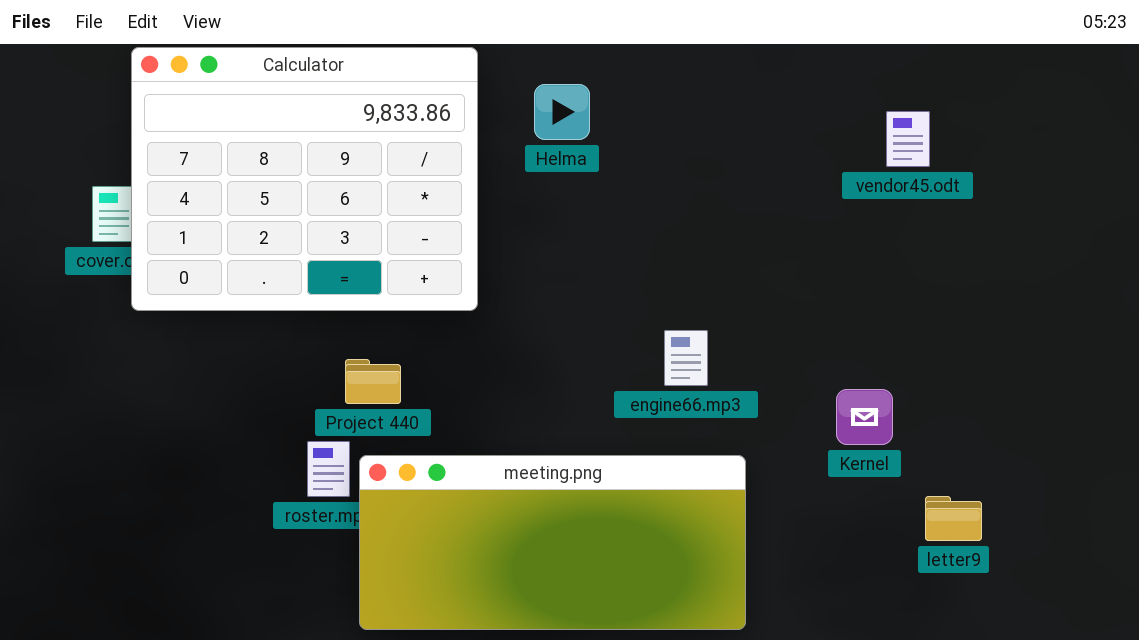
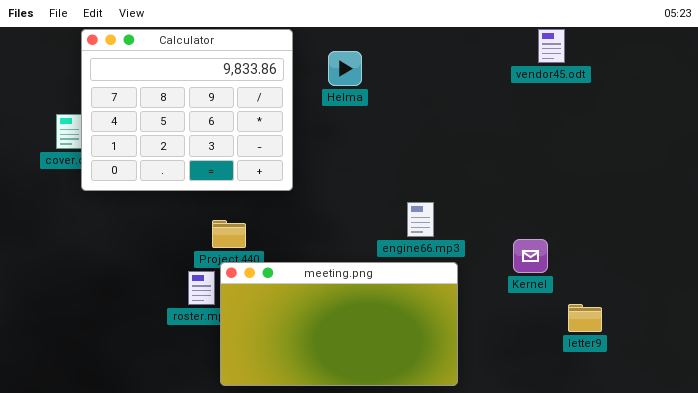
vendor45.odt: [886,111,930,167] -> [538,29,565,63], moved
meeting.png: [359,455,746,630] -> [220,262,458,386], resized

